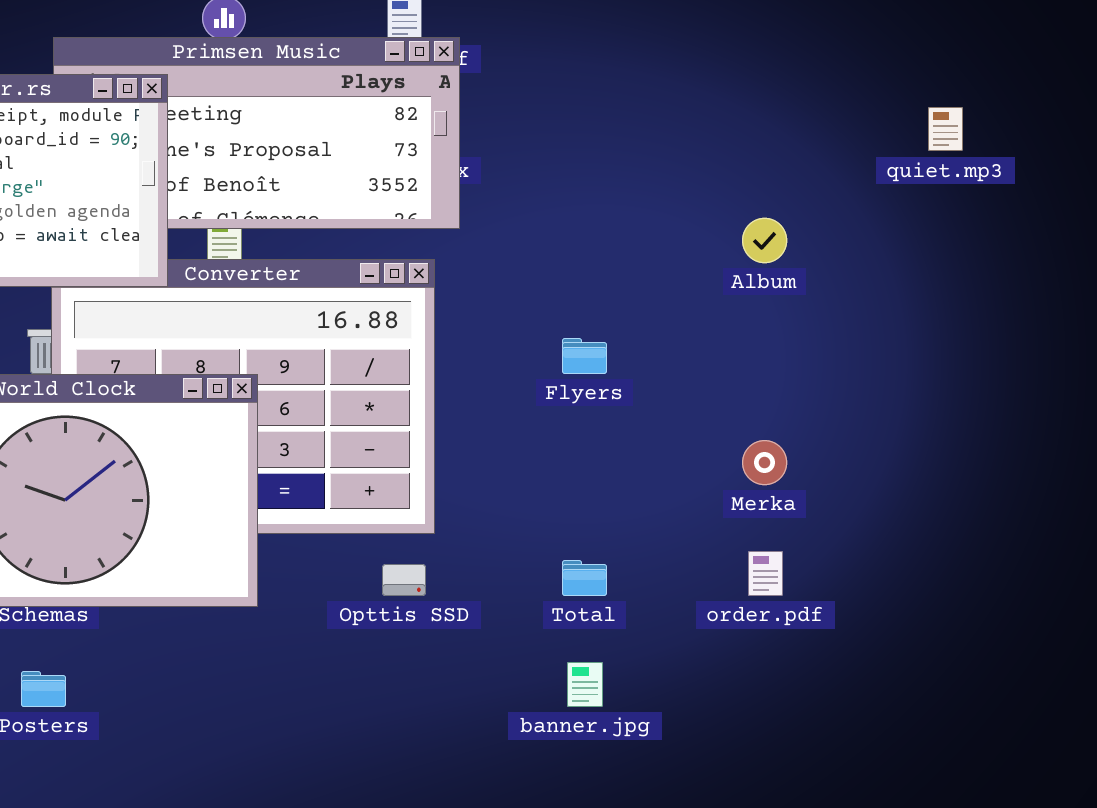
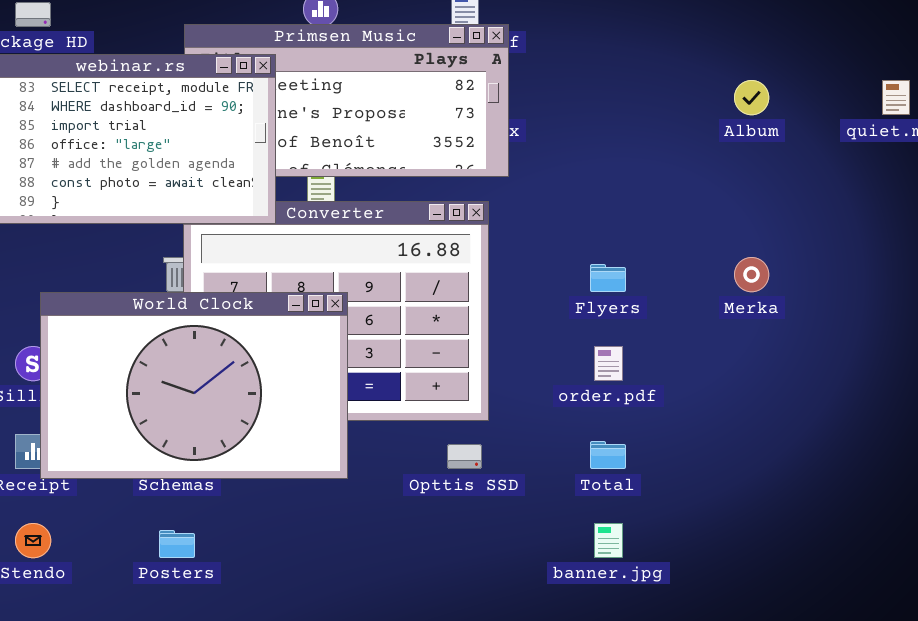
Album: [742,218,787,263] -> [734,80,769,115], moved
Merka: [742,440,787,485] -> [734,257,769,292], moved
order.pdf: [748,551,783,596] -> [594,346,623,381], moved

